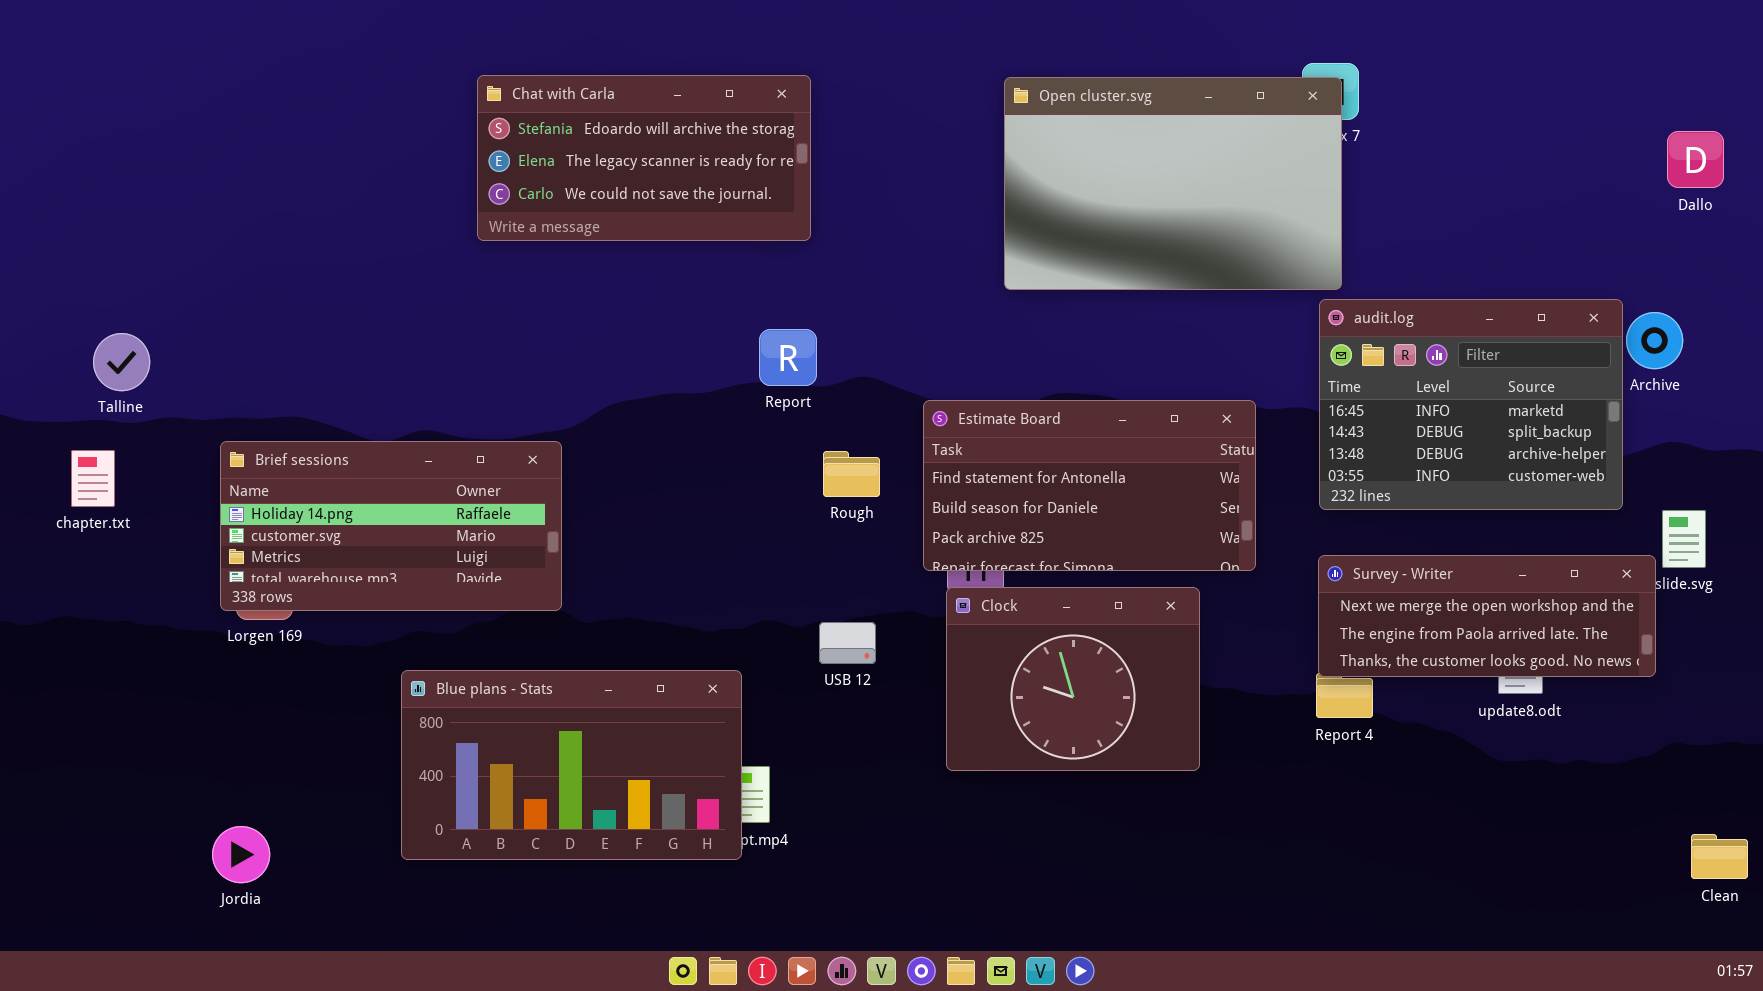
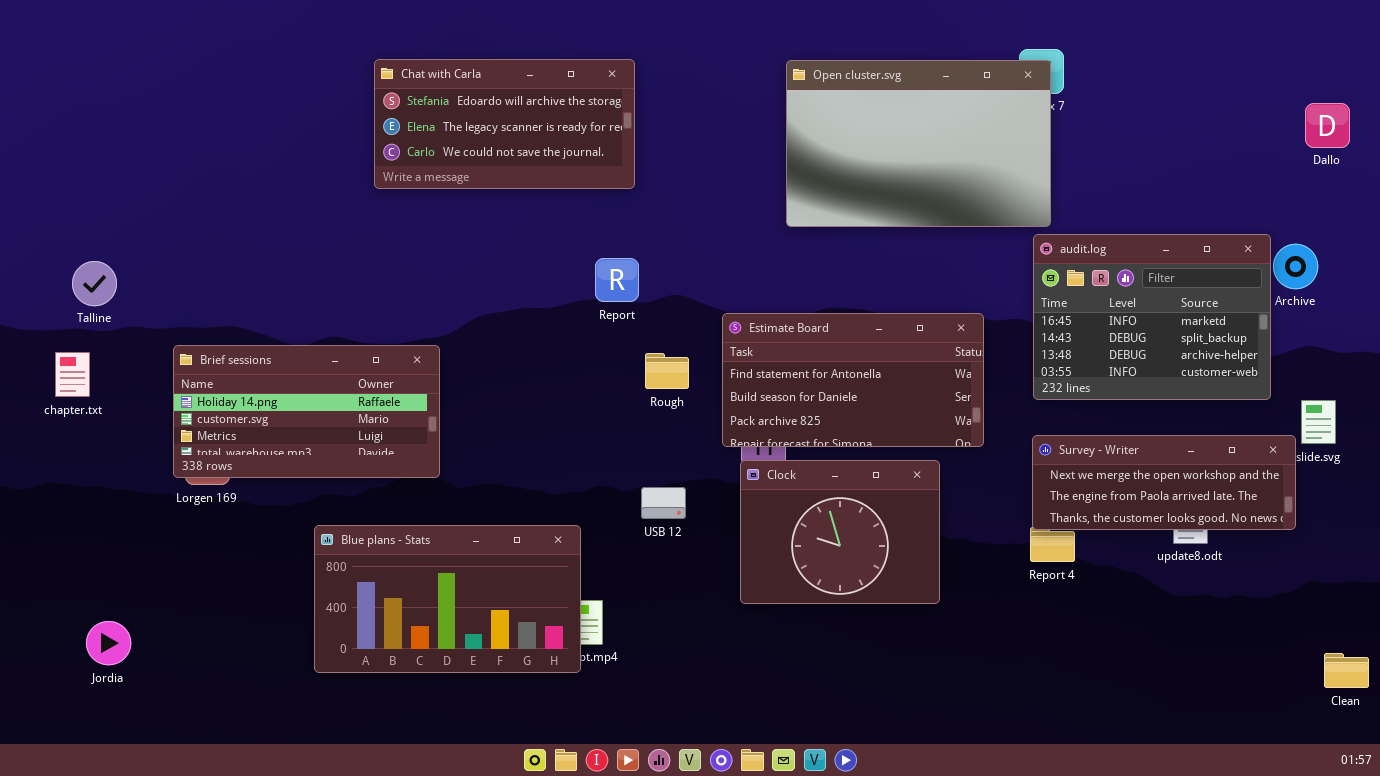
Jordia: [212,826,270,883] -> [86,621,131,665], moved

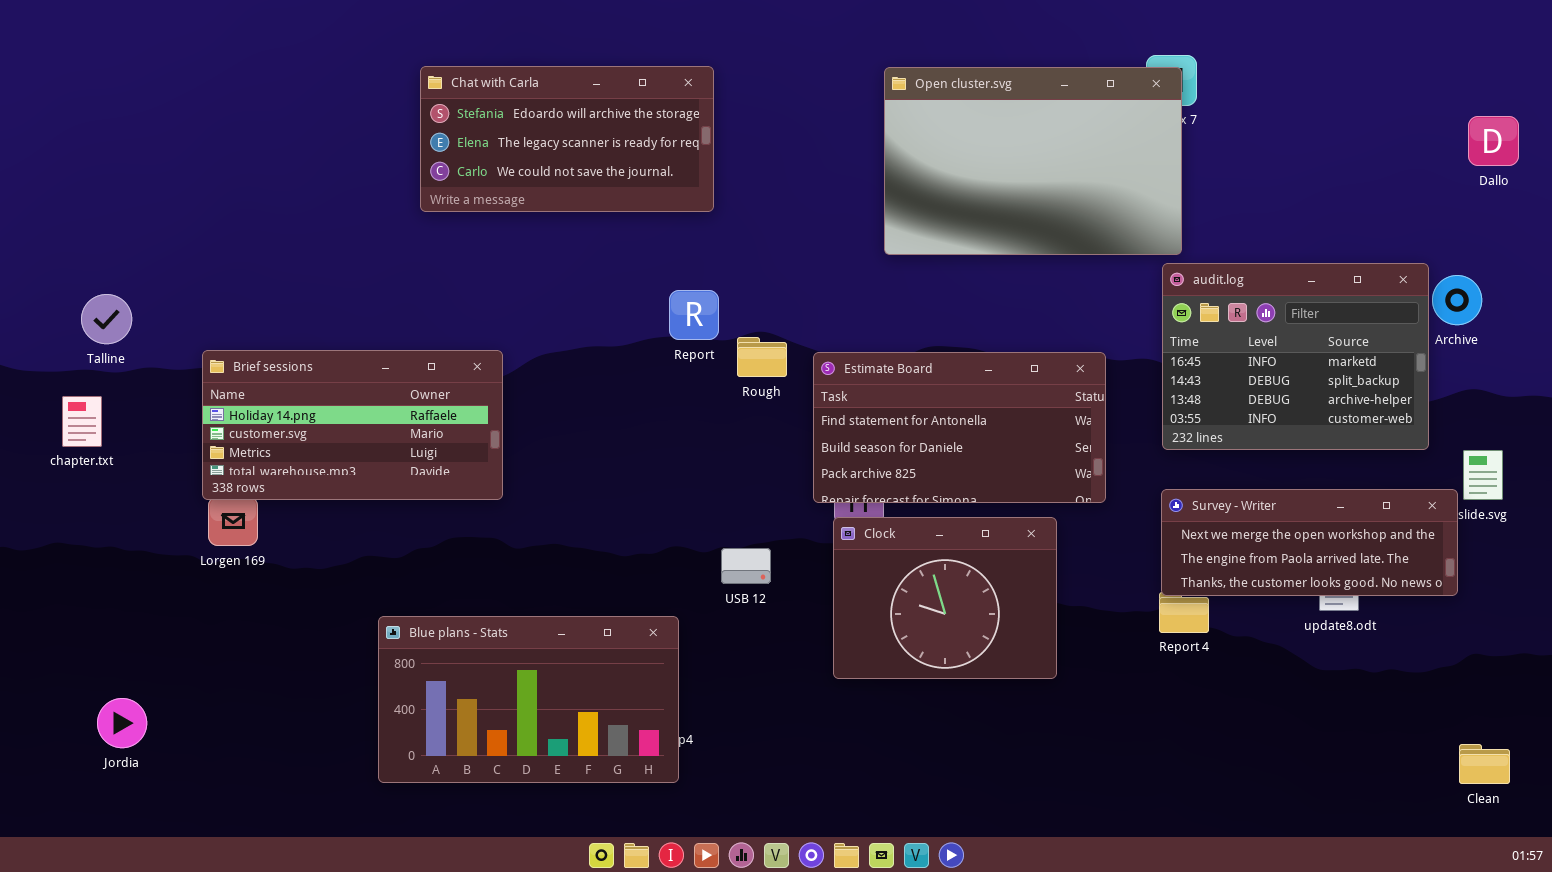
Brief sessions: [173,345,440,478] -> [202,350,503,500], moved
Rough: [645,353,689,389] -> [737,337,787,377], moved
Blue plans - Stats: [314,525,581,673] -> [378,616,679,783], moved
Clean: [1324,653,1369,688] -> [1459,744,1510,784], moved

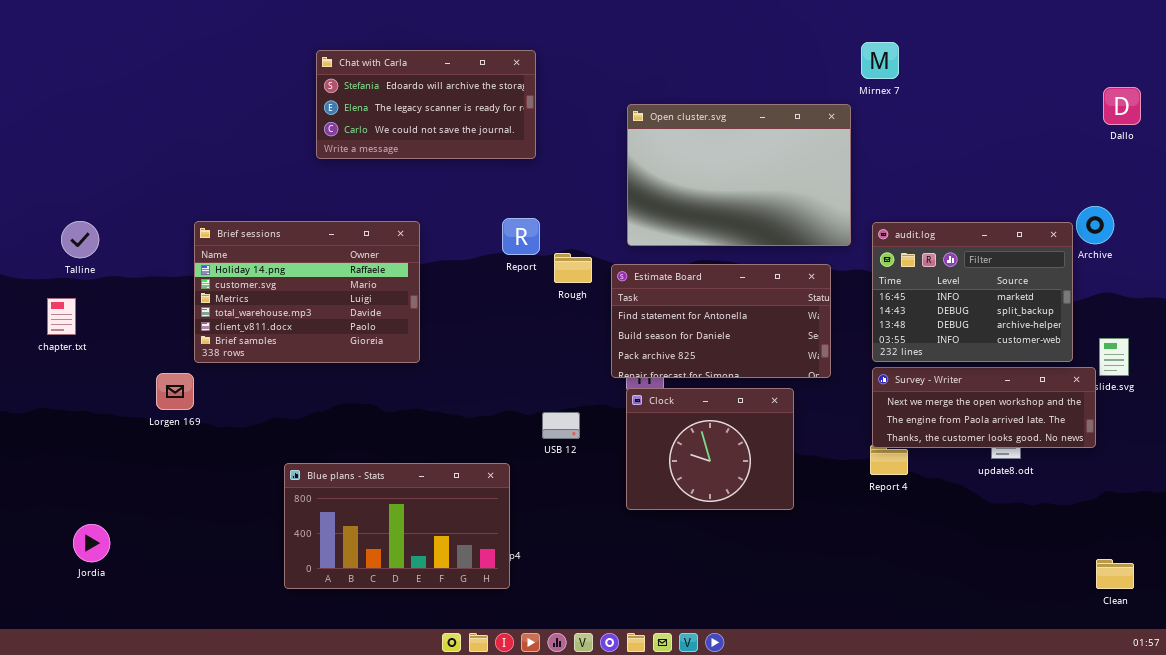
Open cluster.svg: [884,67,1182,255] -> [627,104,851,246], moved
audit.log: [1162,263,1429,450] -> [872,222,1073,362], moved
Brief sessions: [202,350,503,500] -> [194,221,420,363], moved, resized

